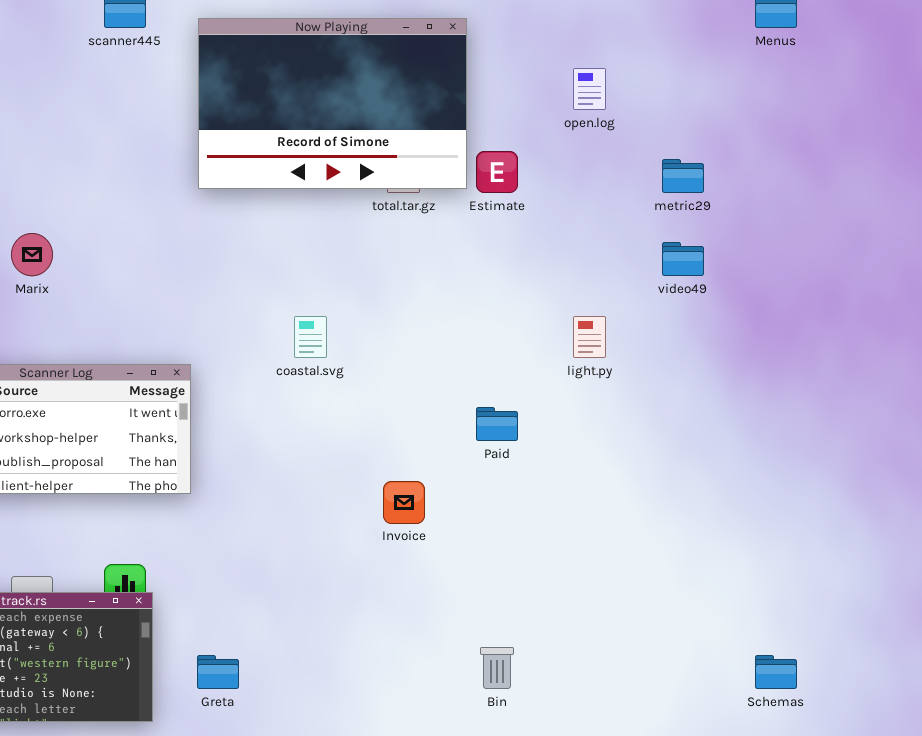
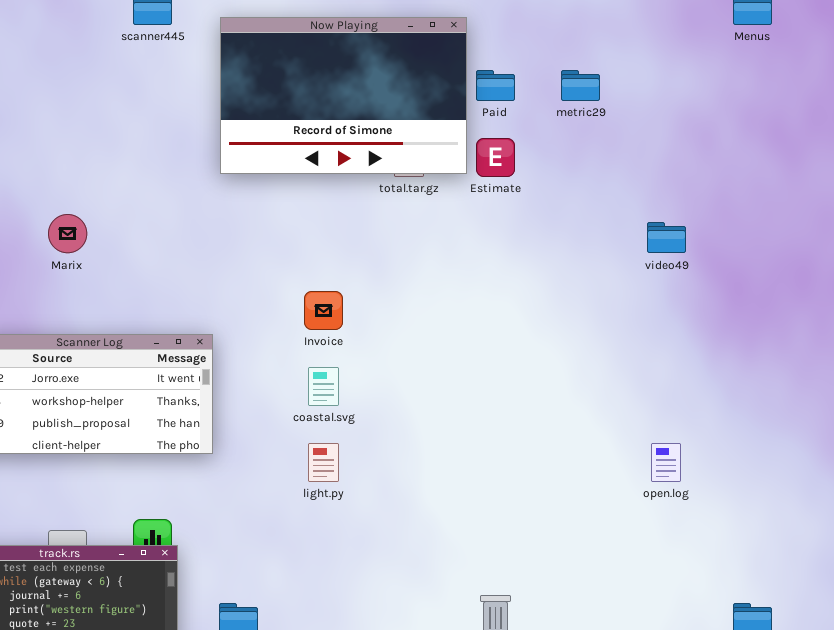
open.log: [573,68,606,110] -> [651,443,681,482], moved
metric29: [662,159,704,193] -> [561,70,600,101], moved
coastal.svg: [294,316,327,358] -> [308,367,339,406], moved
light.py: [573,316,606,358] -> [308,443,339,482], moved
Paid: [476,407,518,441] -> [476,70,515,101], moved
Invoice: [383,481,425,524] -> [304,291,343,330], moved

